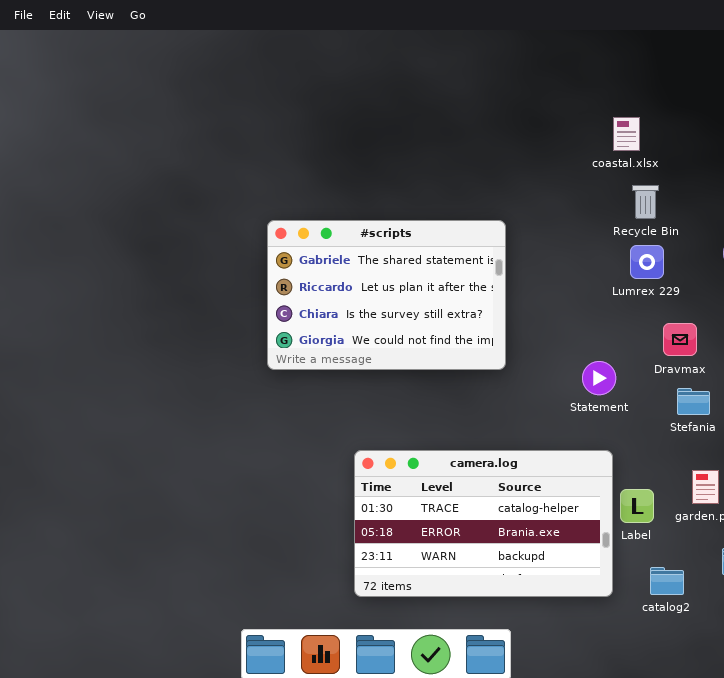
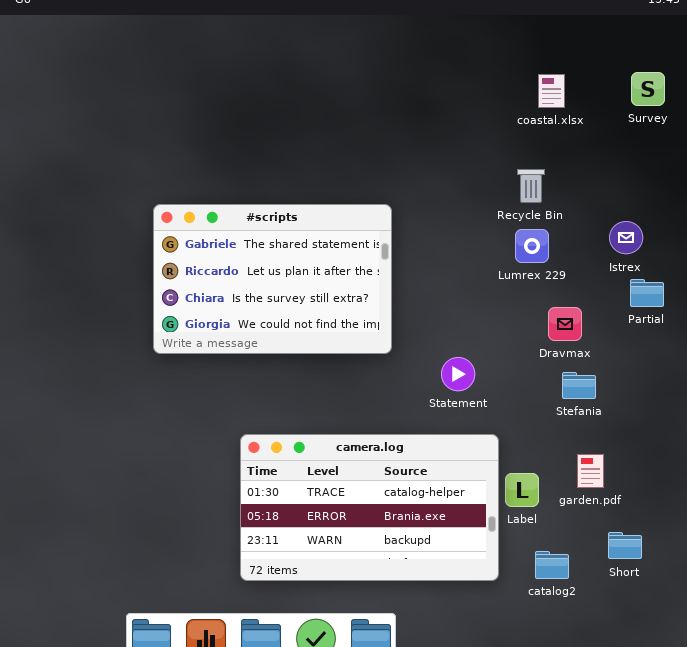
coastal.xlsx: [613,117,640,151] -> [538,74,565,108], moved
Statement: [582,361,616,395] -> [441,357,475,391], moved

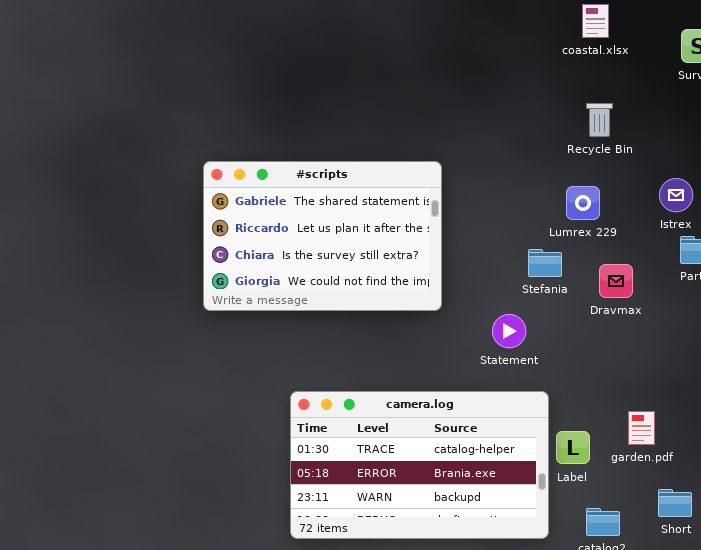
coastal.xlsx: [538,74,565,108] -> [582,4,609,38], moved
Recycle Bin: [517,169,545,203] -> [586,103,613,137], moved
Stefania: [562,372,596,399] -> [528,249,562,277], moved

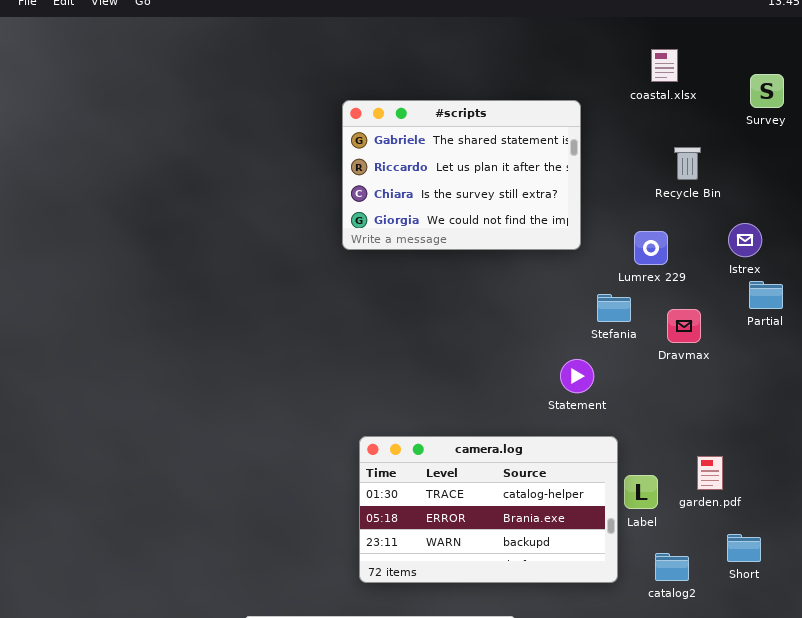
Recycle Bin: [586,103,613,137] -> [674,147,701,180], moved
#scripts: [203,161,442,311] -> [342,100,581,250], moved

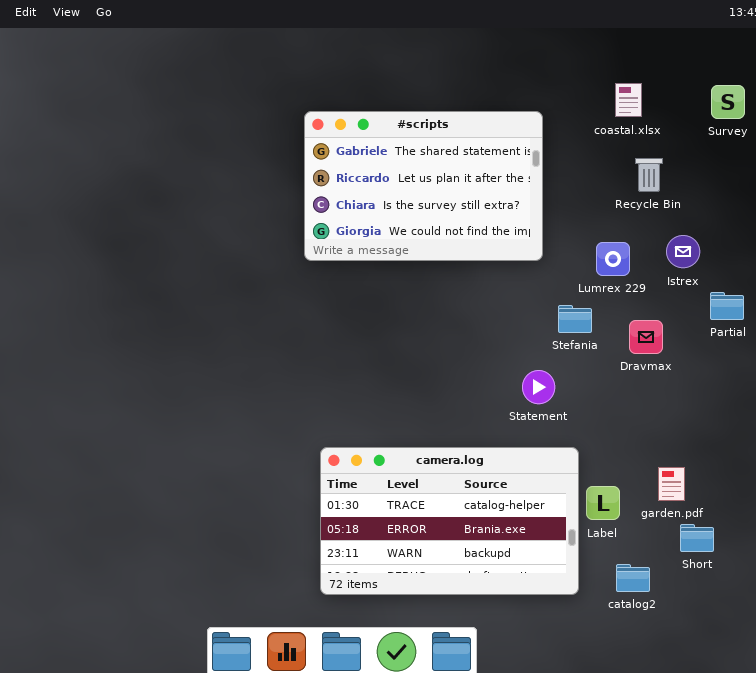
coastal.xlsx: [651,49,678,82] -> [615,83,642,117], moved
Istrex: [728,223,762,257] -> [666,235,700,268], moved
Short: [727,534,761,562] -> [680,524,714,552], moved

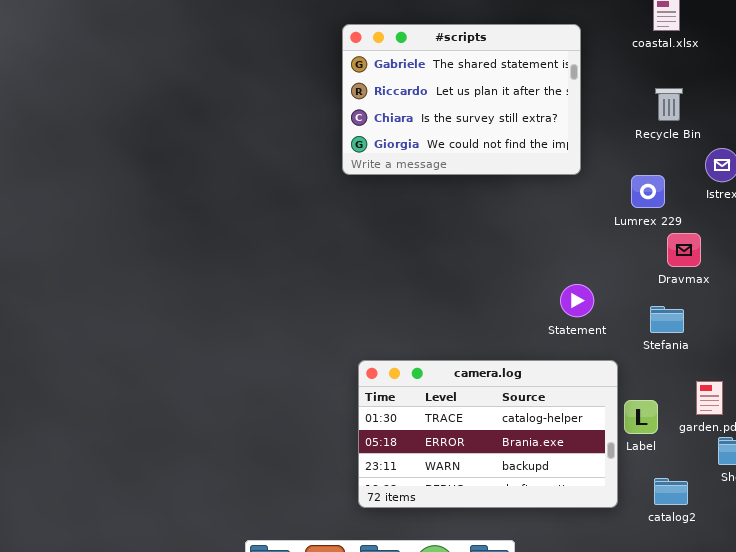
Recycle Bin: [635,158,663,192] -> [655,88,683,121], moved
Lumrex 229: [596,242,630,276] -> [631,175,665,208], moved
Stefania: [558,305,592,333] -> [650,306,684,333], moved

